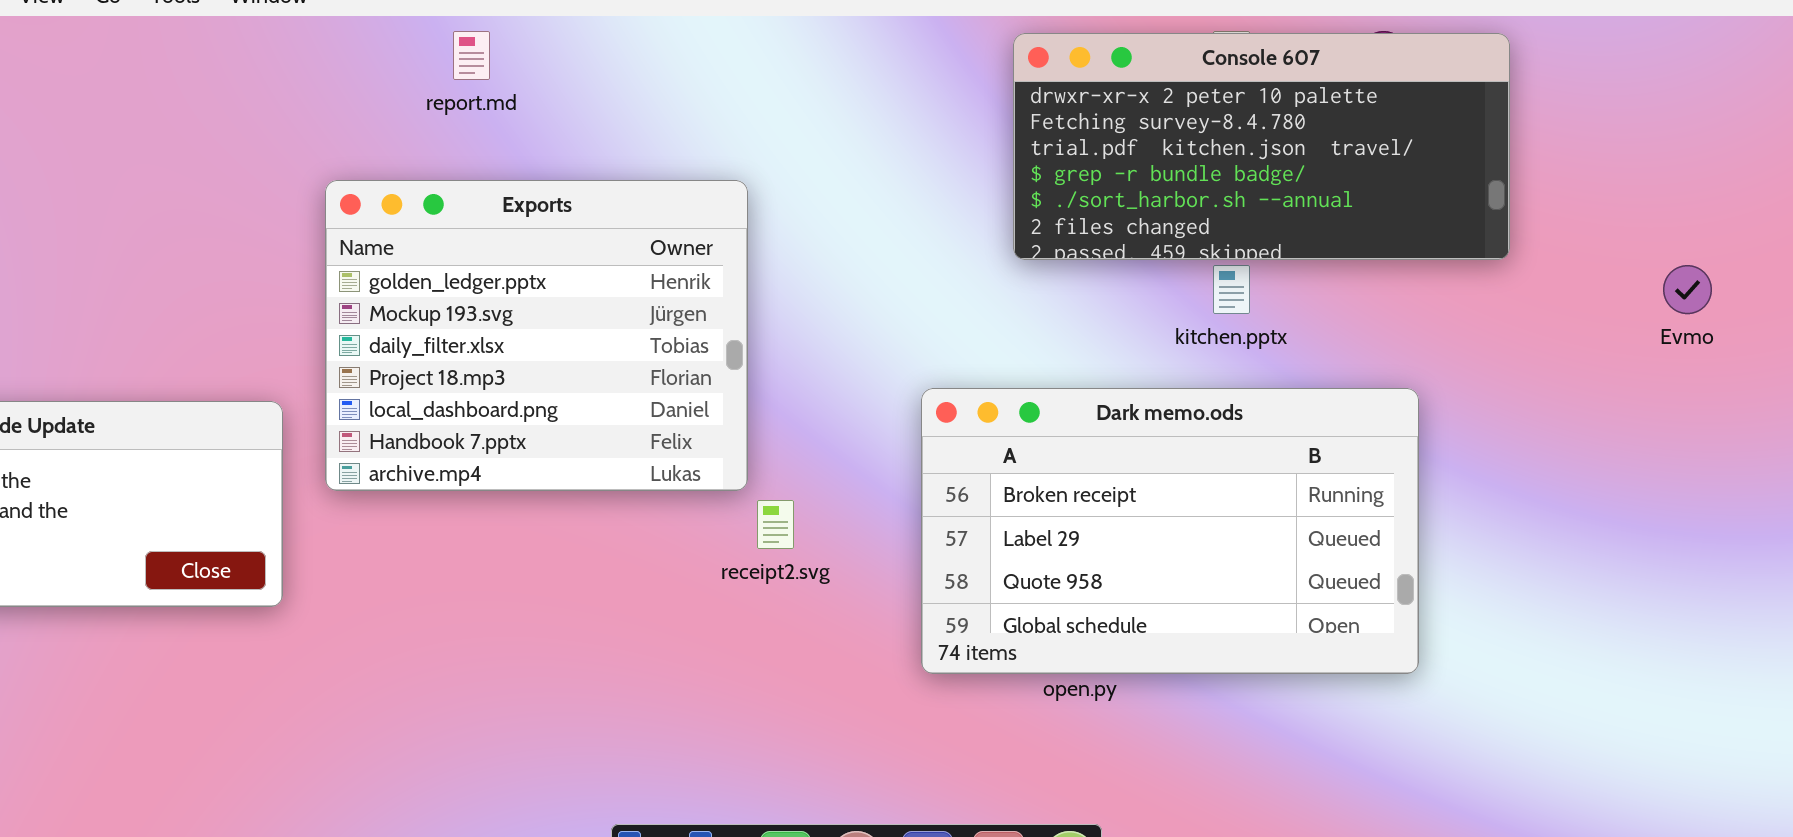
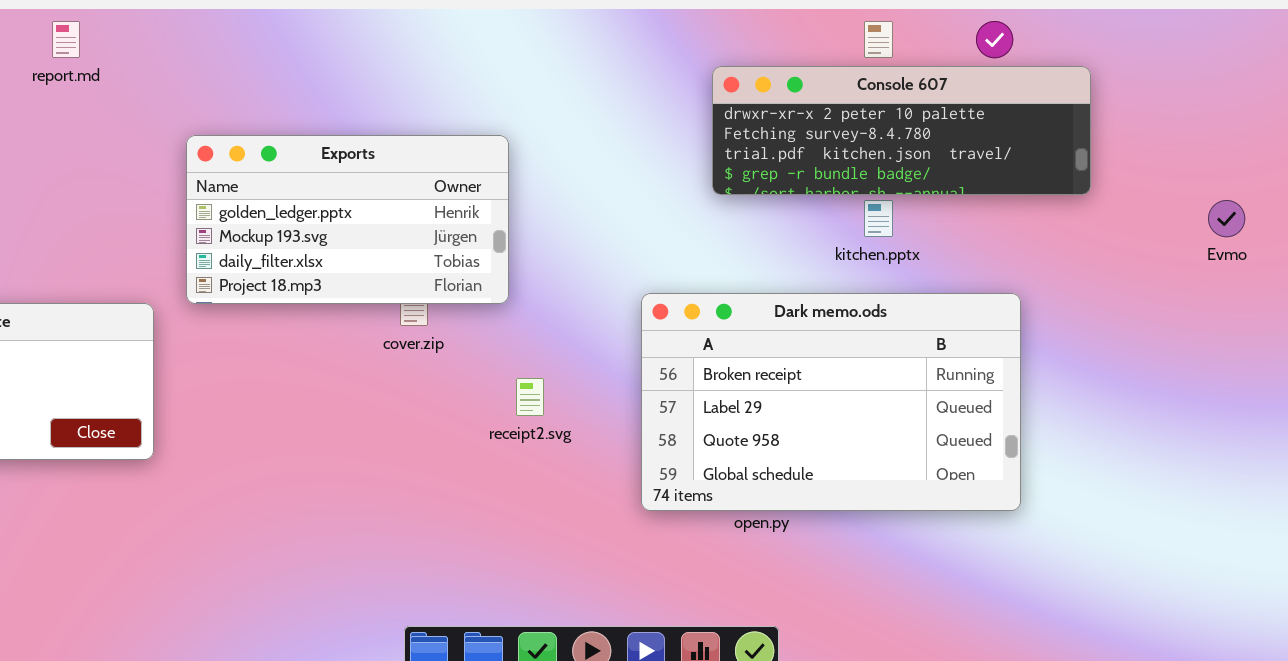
report.md: [453,31,490,80] -> [52,21,80,58], moved
Console 607: [1013,33,1510,260] -> [712,66,1091,195], resized
Exports: [325,180,748,491] -> [186,135,509,304], resized

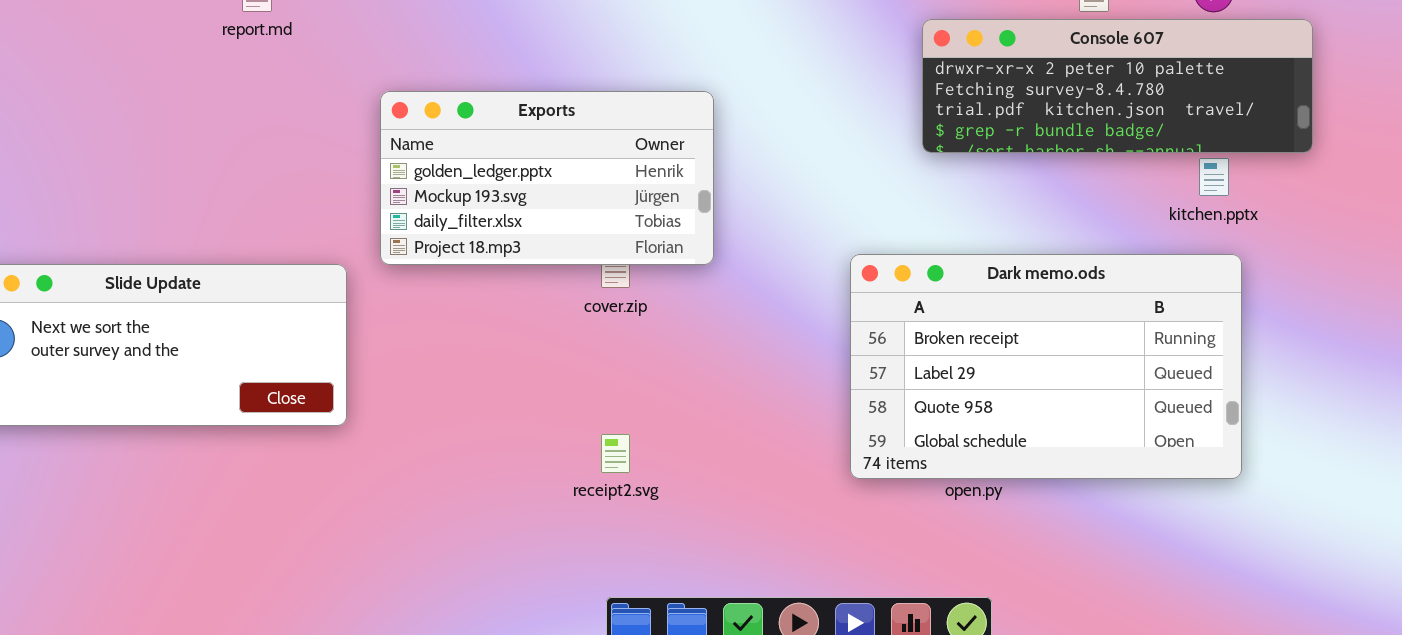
kitchen.pptx: [864,200,893,237] -> [1199,158,1229,196], moved
receipt2.svg: [516,378,544,416] -> [601,434,630,473], moved

